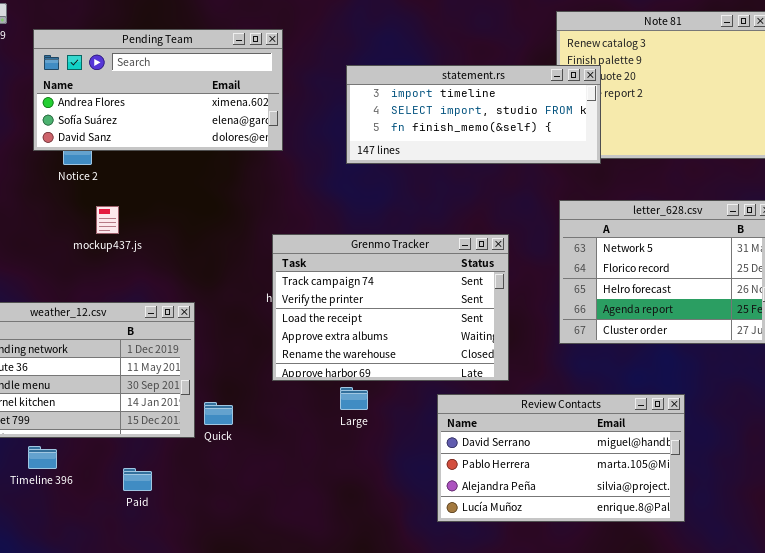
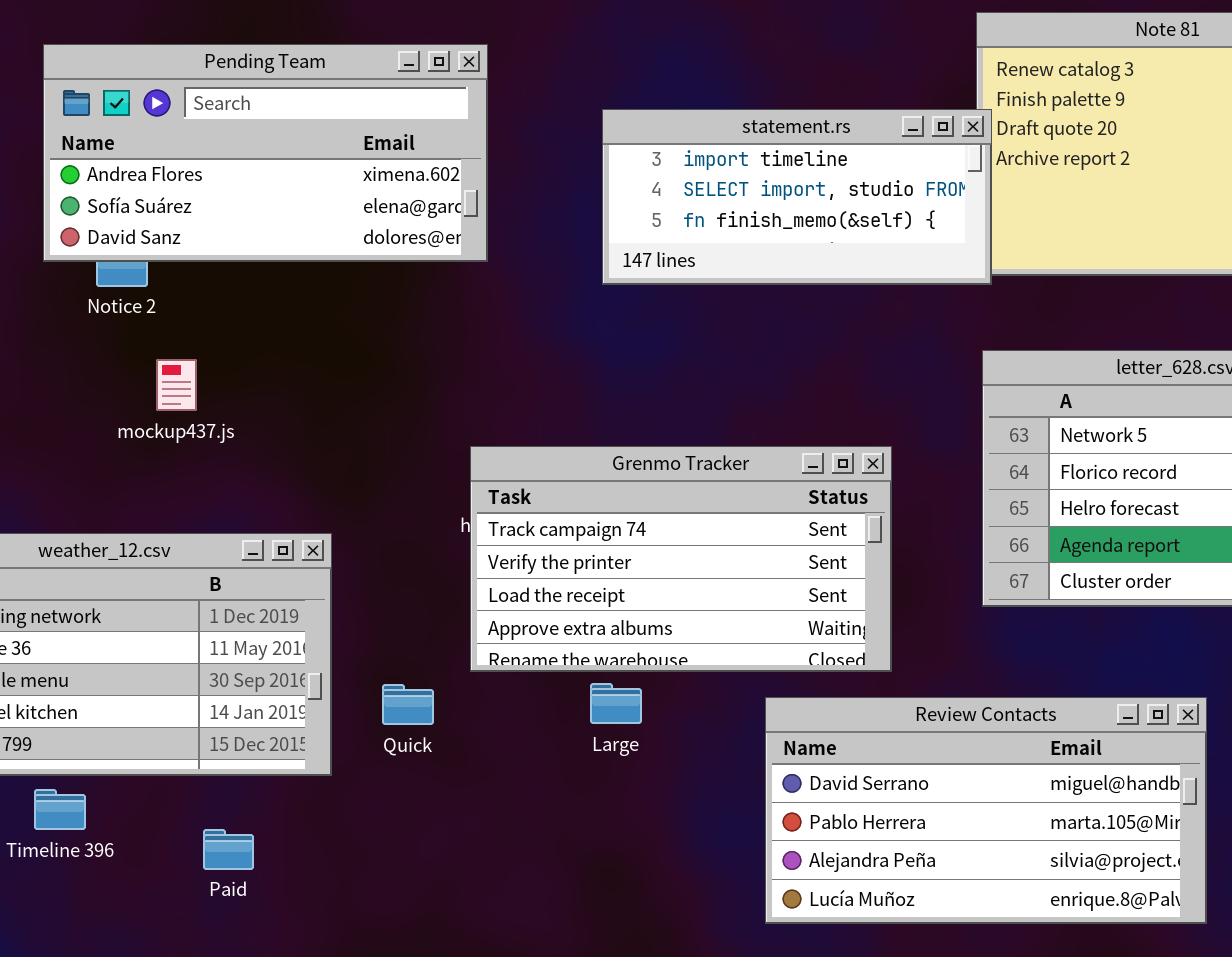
statement.rs: [346,65,601,164] -> [602,109,992,285], resized
Grenmo Tracker: [272,234,509,381] -> [470,446,892,672], resized
Quick: [204,402,233,425] -> [382,684,434,725], moved

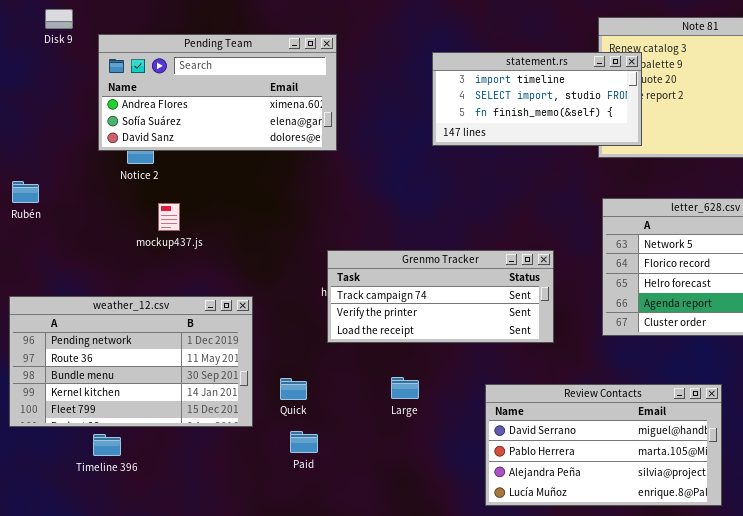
statement.rs: [602,109,992,285] -> [432,52,642,146], moved
Grenmo Tracker: [470,446,892,672] -> [327,250,554,343], resized
Paid: [203,829,254,870] -> [290,431,318,453], moved

